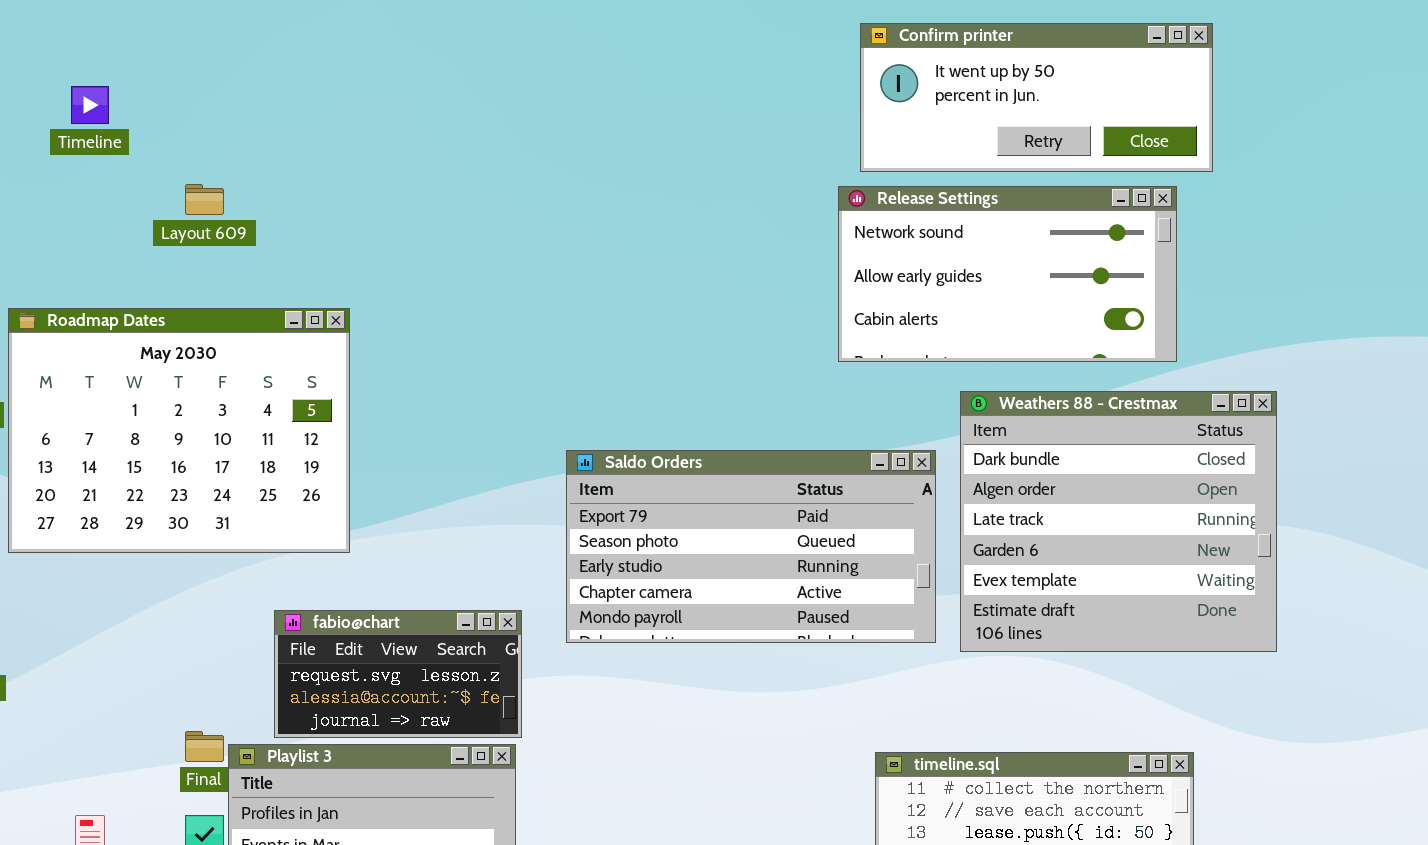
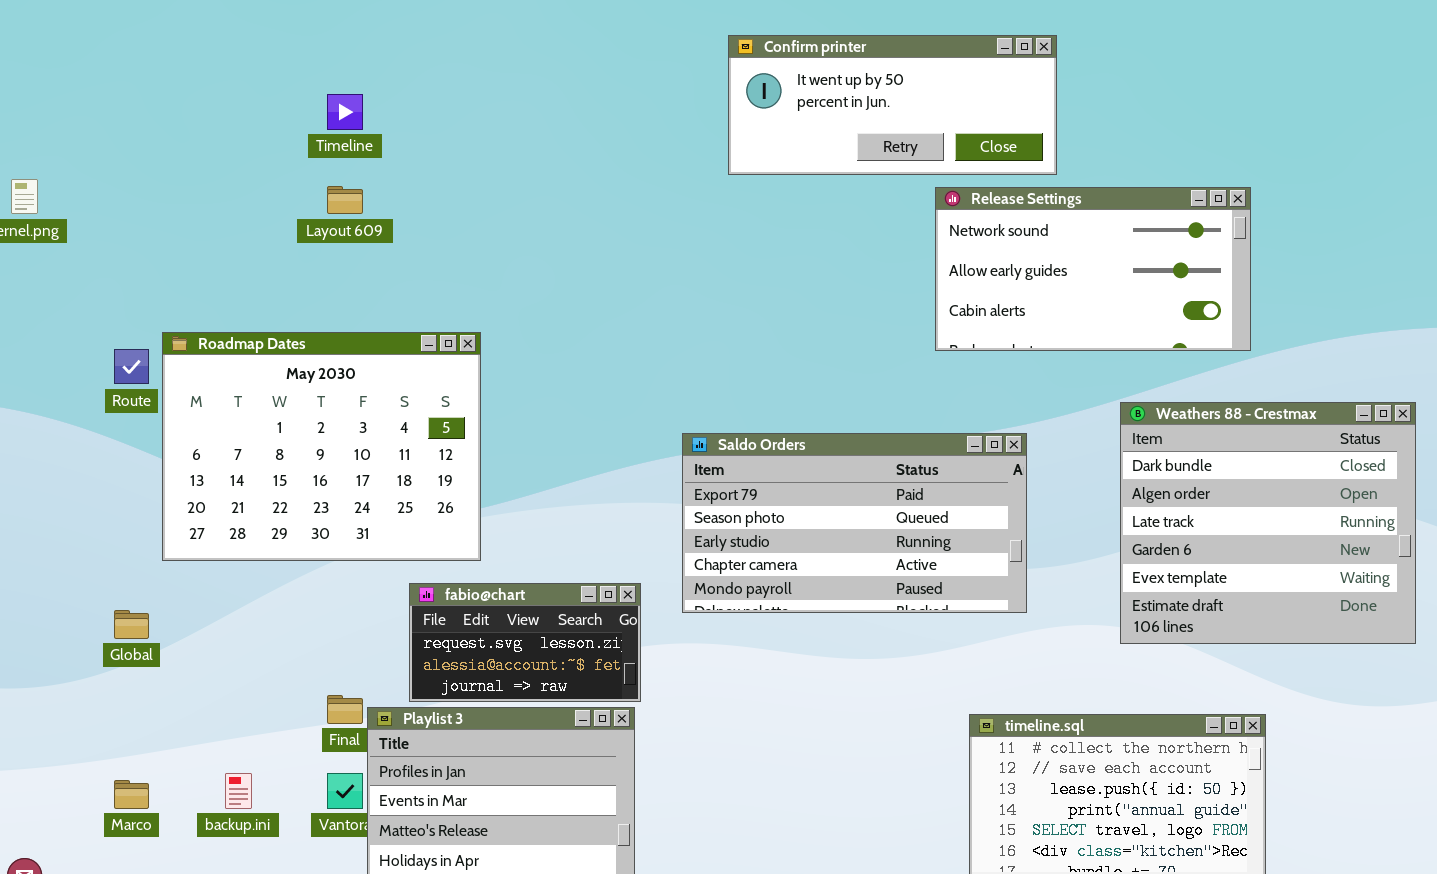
Confirm printer: [860,23,1213,172] -> [728,35,1057,175], moved
Timeline: [71,86,109,124] -> [327,94,363,130], moved
Roadmap Dates: [8,308,350,553] -> [162,332,481,561], moved
Weathers 88 - Crestmax: [960,391,1277,652] -> [1120,402,1416,644], moved

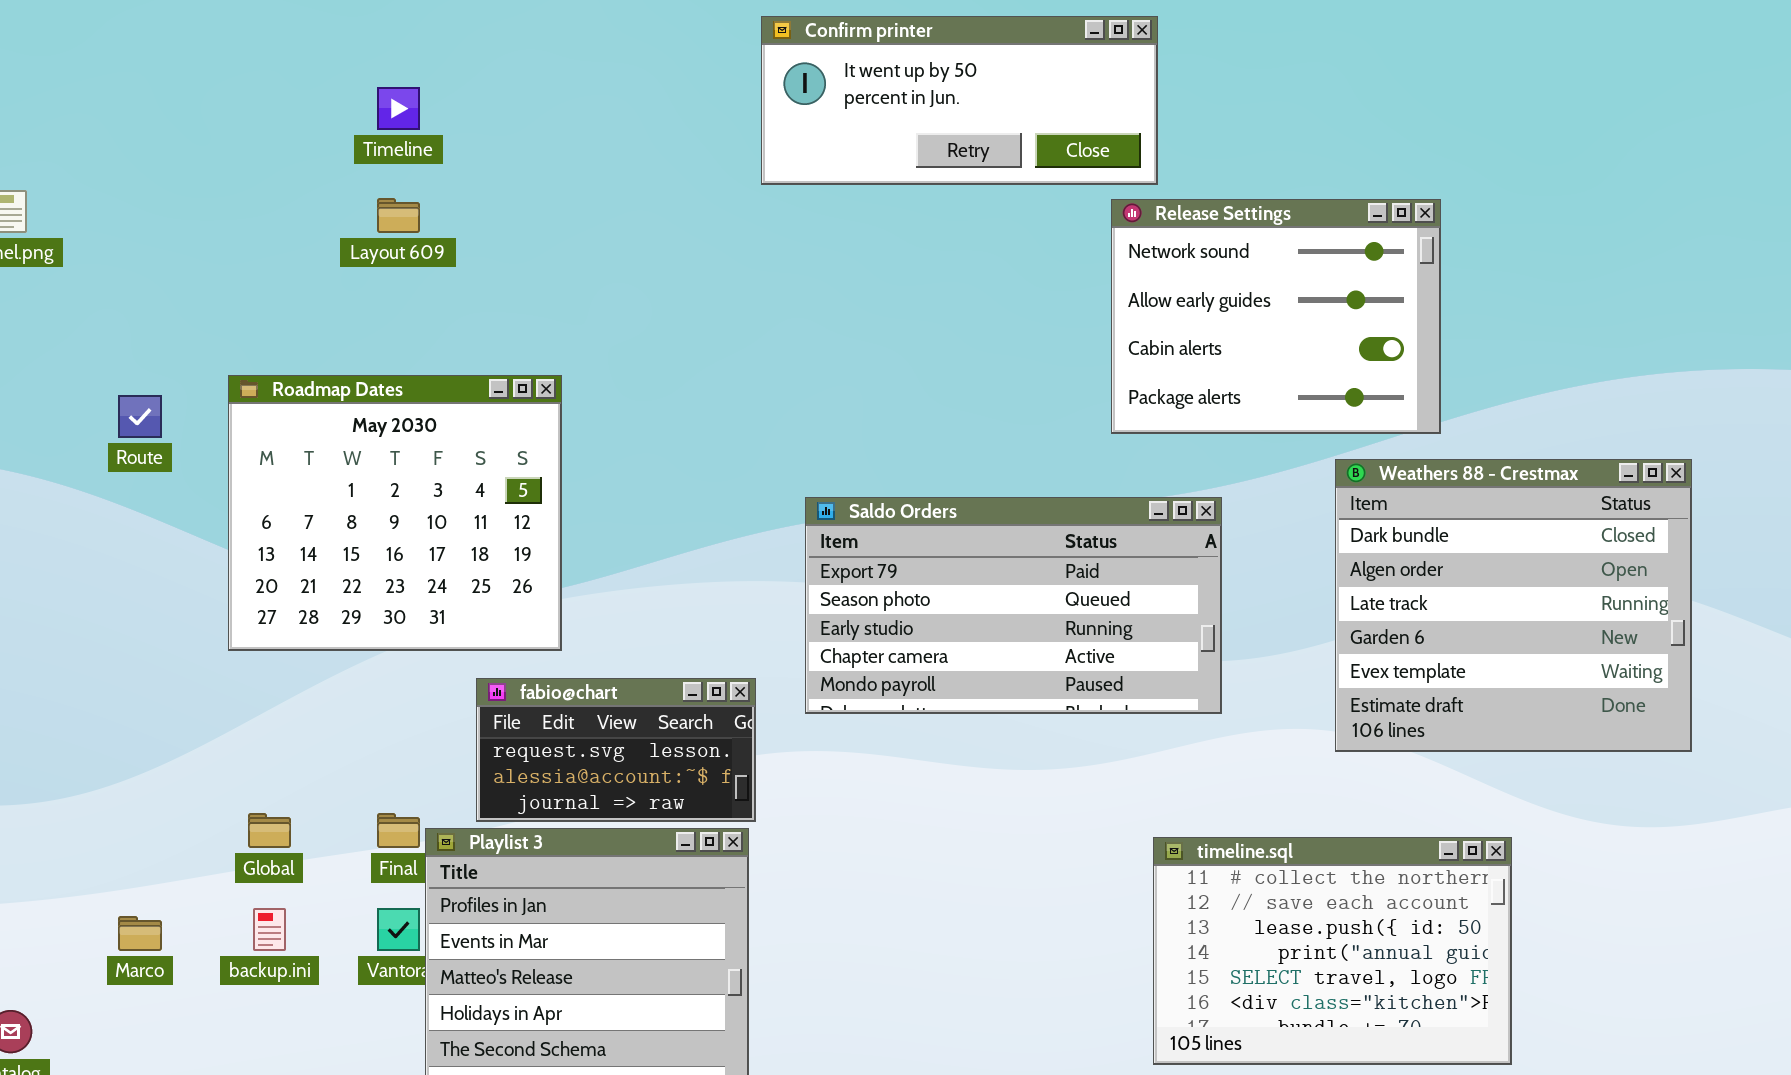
Confirm printer: [728,35,1057,175] -> [761,16,1158,185], moved
Release Settings: [935,187,1251,351] -> [1111,199,1441,434], resized
Roadmap Dates: [162,332,481,561] -> [228,375,562,651], resized
Global: [114,610,149,639] -> [248,813,291,848], moved

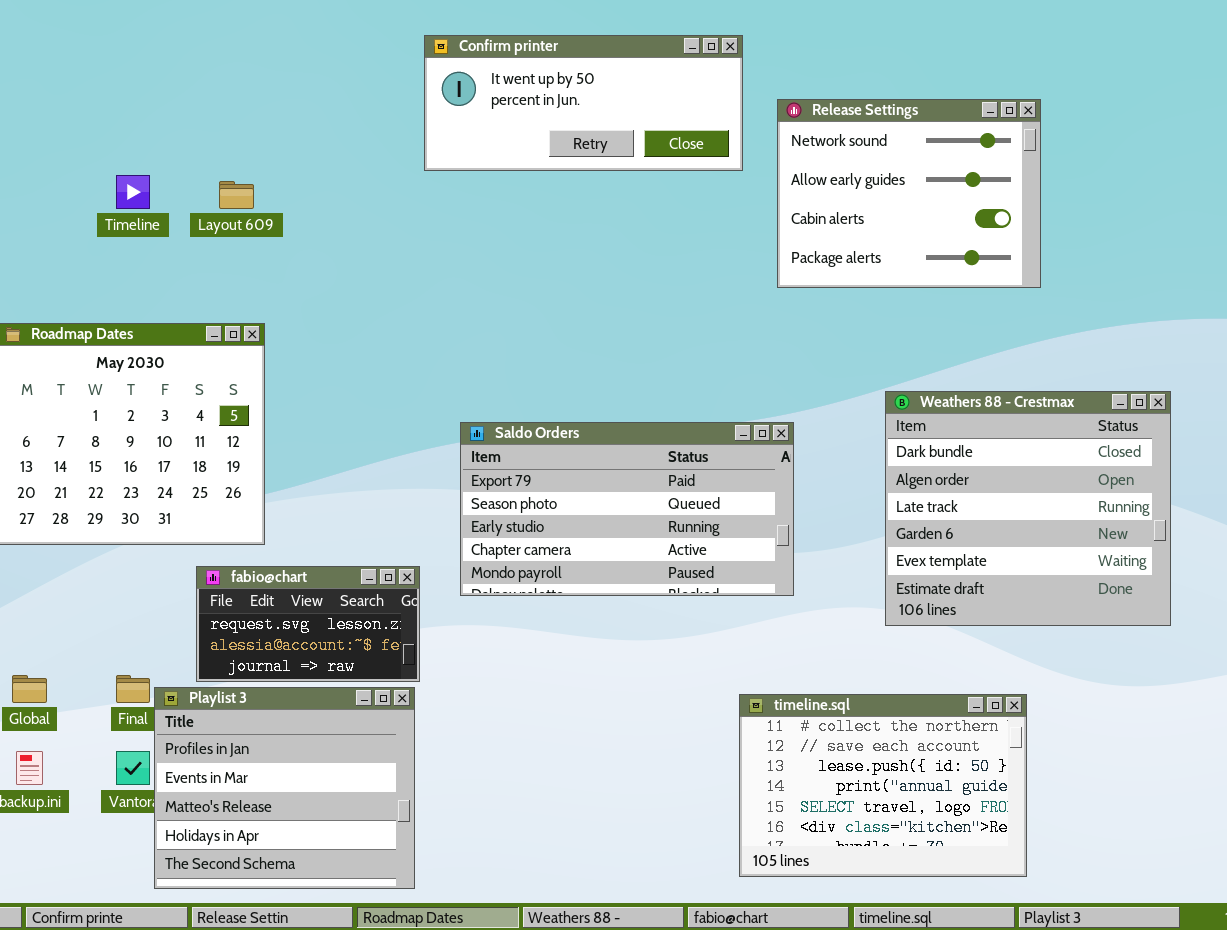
Timeline: [377,87,420,130] -> [116,175,150,209], moved
Layout 609: [377,198,420,233] -> [219,181,254,209], moved
Release Settings: [1111,199,1441,434] -> [777,99,1041,288], moved

